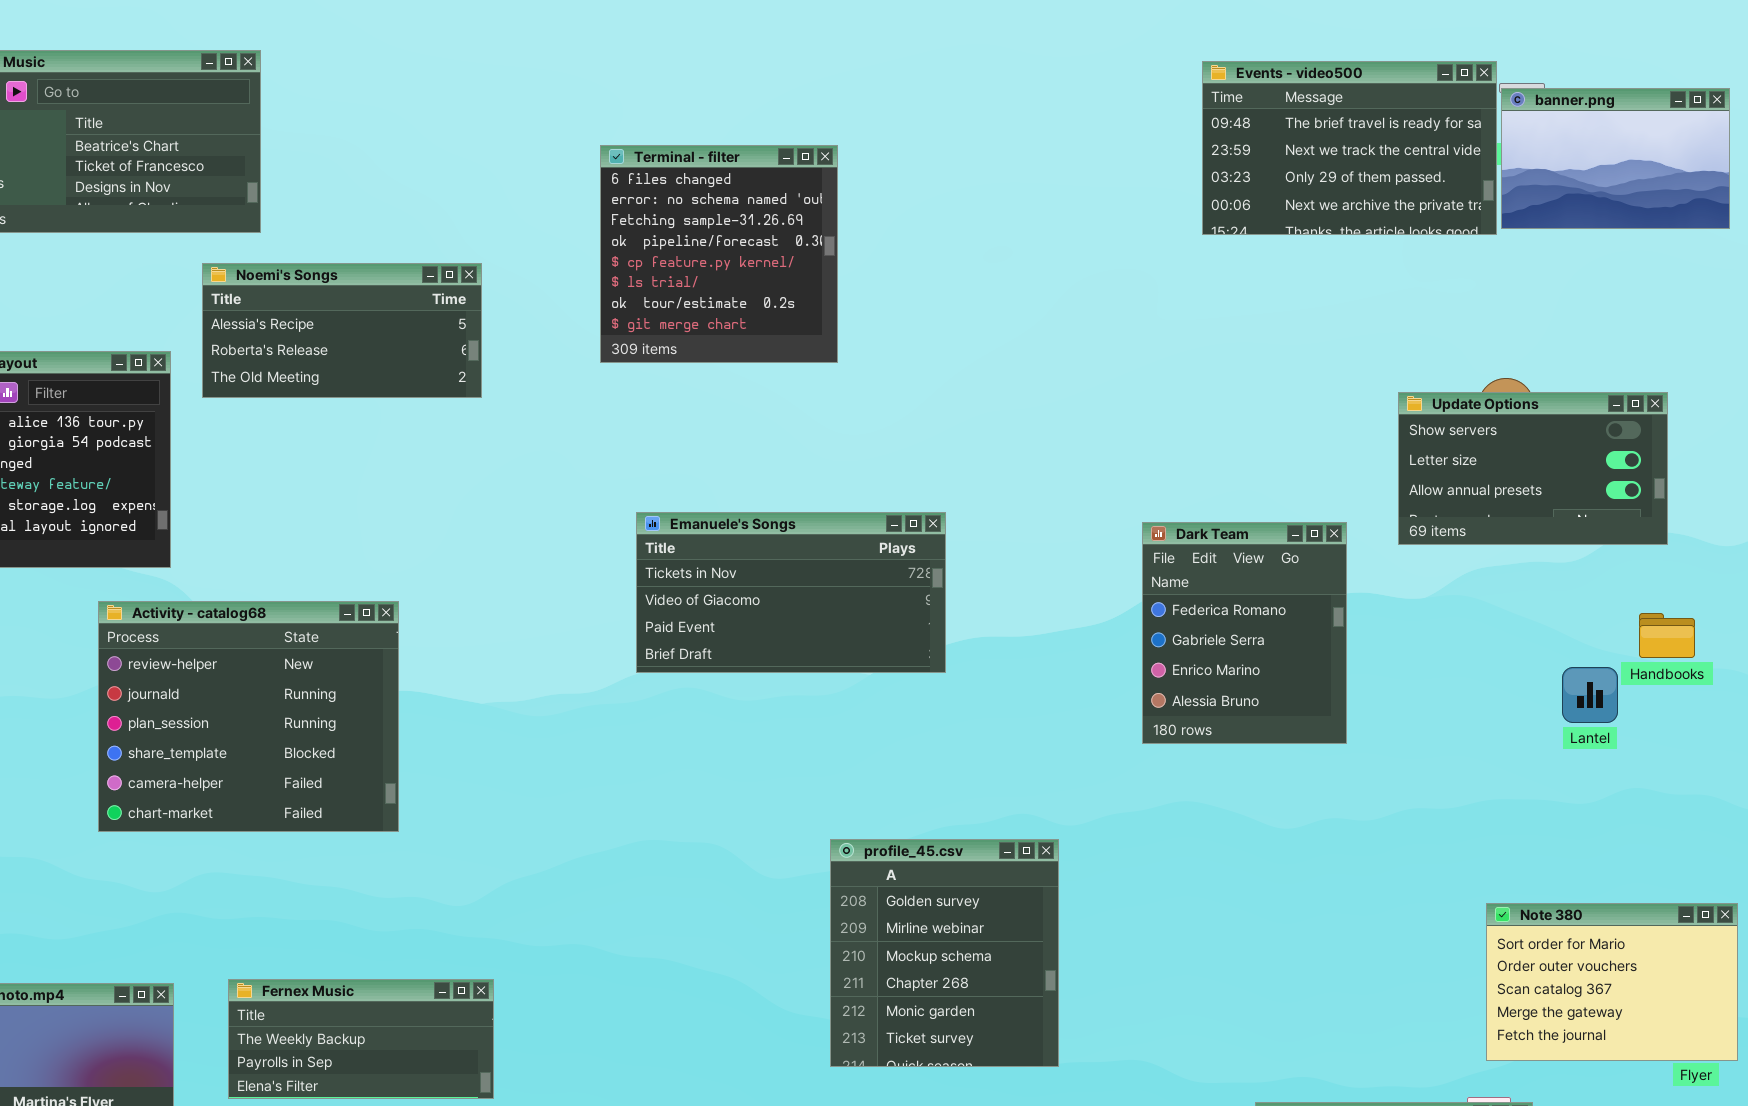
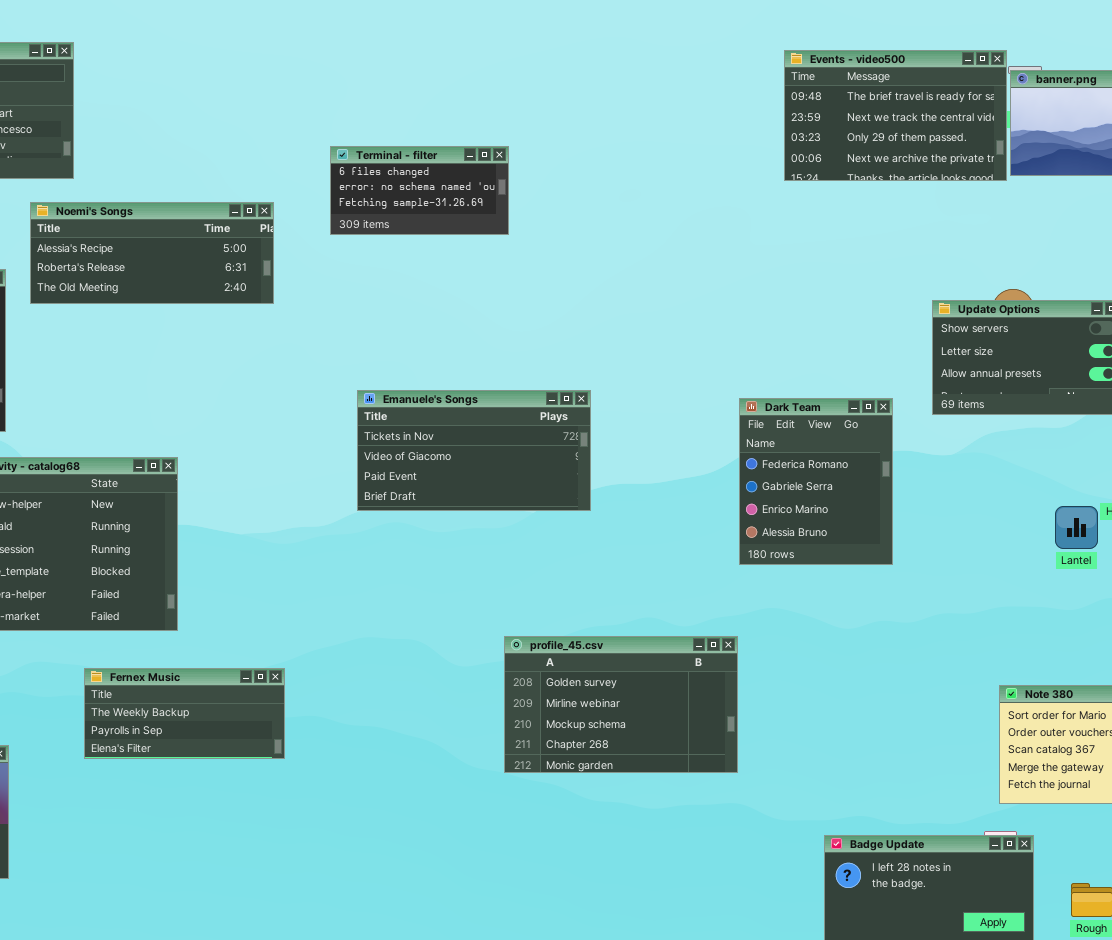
Terminal - filter: [600,145,838,363] -> [330,146,509,235], moved, resized
Noemi's Songs: [202,263,482,398] -> [30,202,274,304], resized
profile_45.csv: [830,839,1059,1067] -> [504,636,738,773], resized
Fernex Music: [228,979,494,1099] -> [84,668,285,759], moved

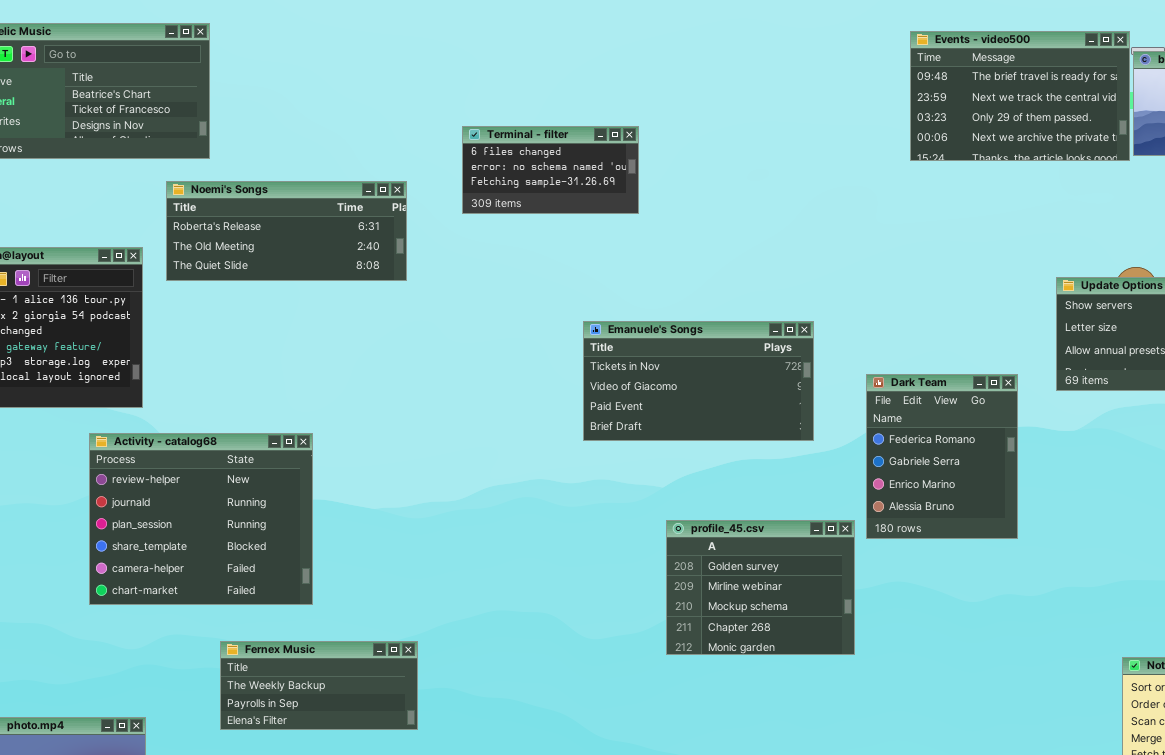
Noemi's Songs: [30,202,274,304] -> [166,181,407,281], scrolled down 1 row
Emanuele's Songs: [357,390,591,511] -> [583,321,814,441], moved
profile_45.csv: [504,636,738,773] -> [666,520,855,655], moved, resized

